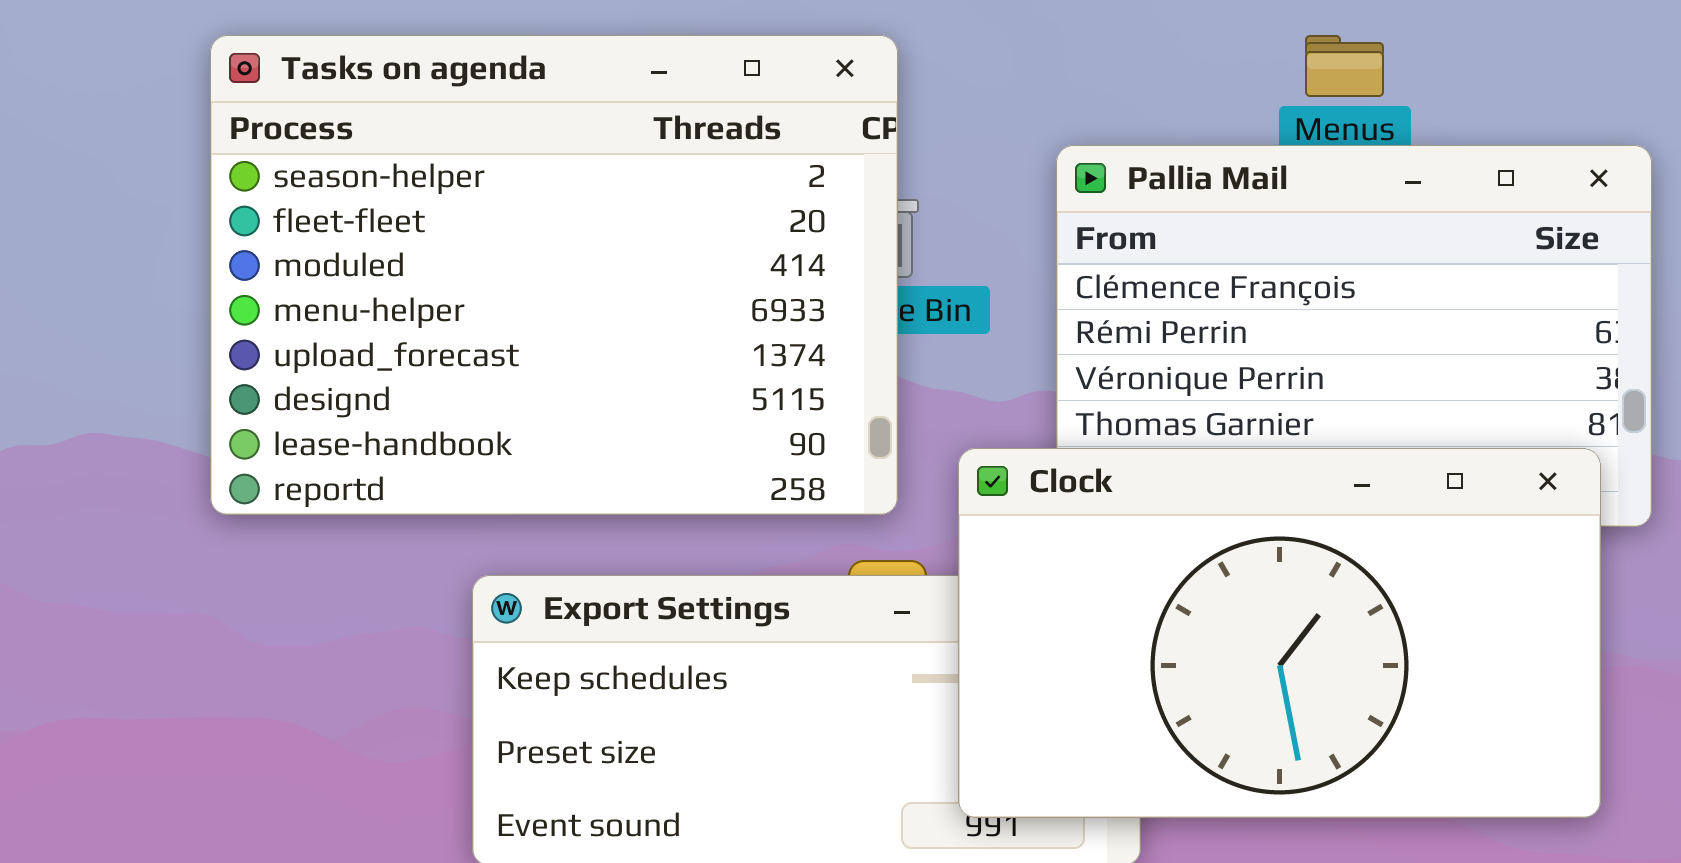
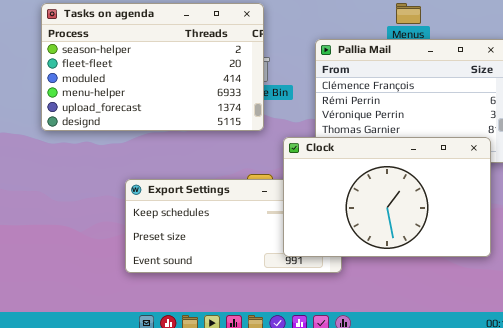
Tasks on agenda: [210,35,898,515] -> [41,3,264,131], resized

